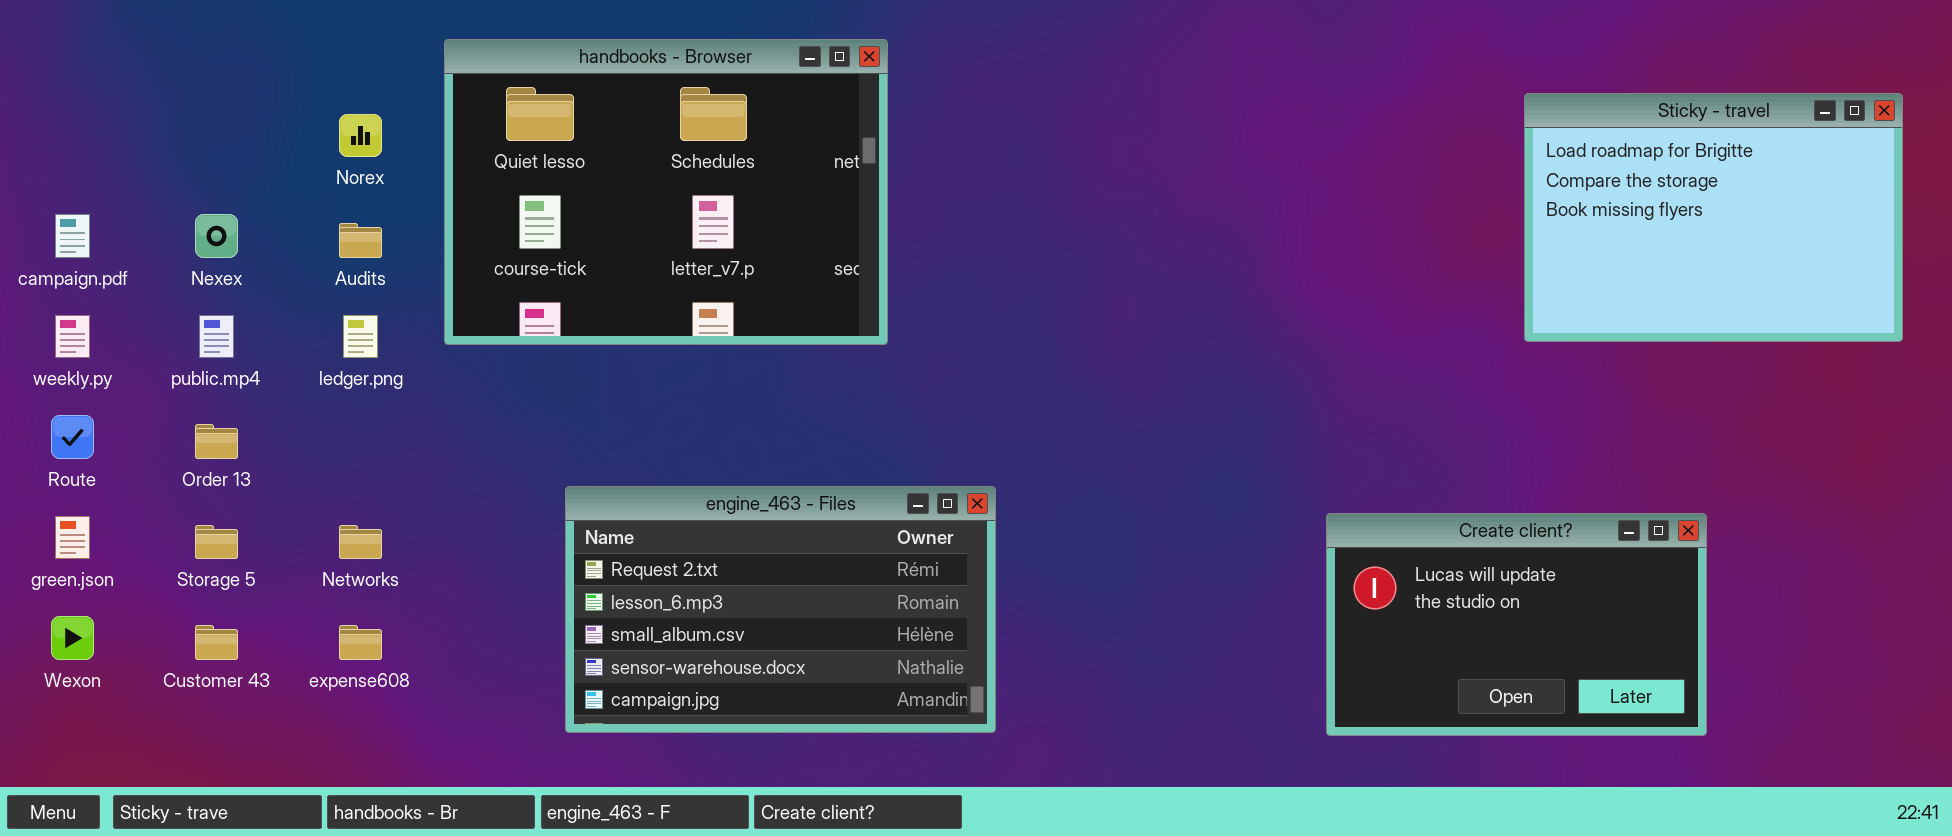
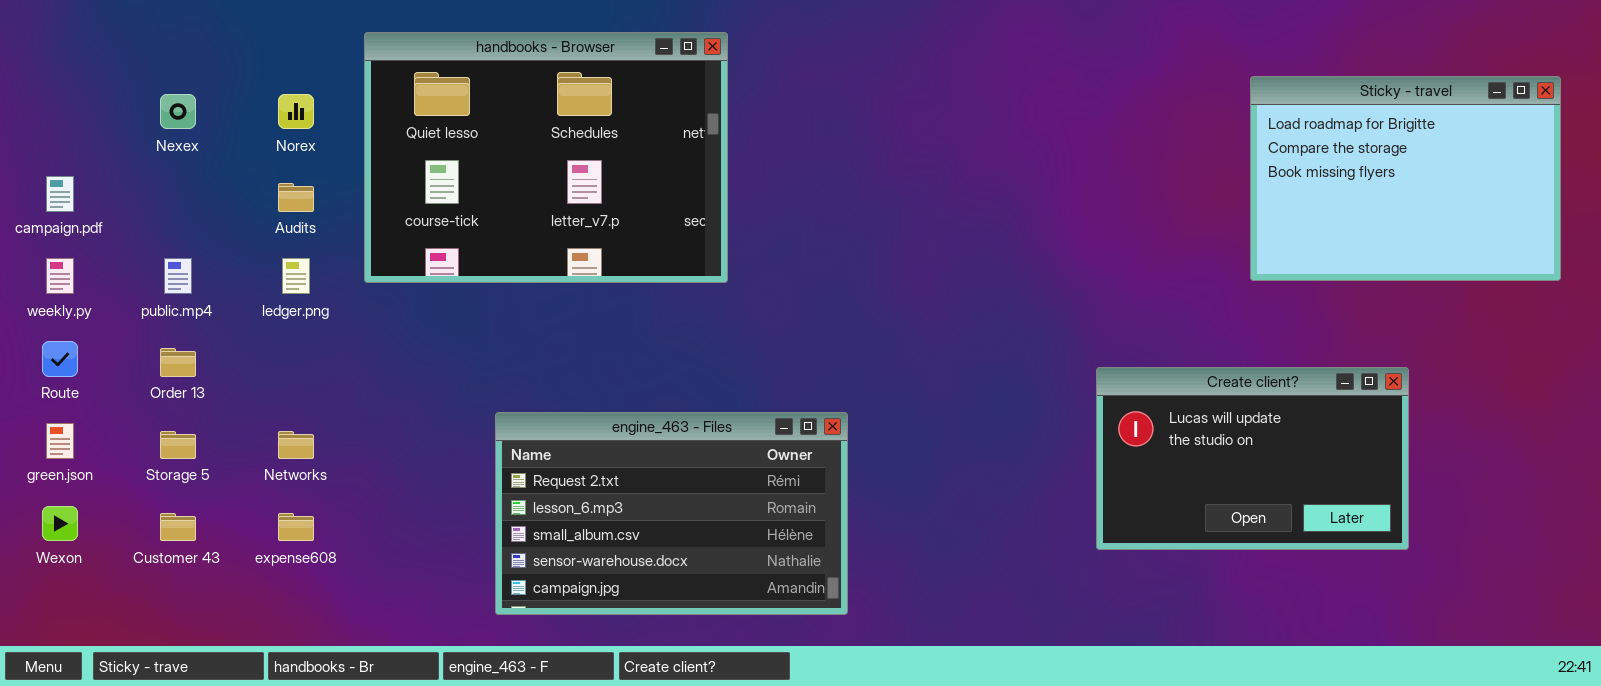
Nexex: [195,214,238,258] -> [160,94,196,129], moved
engine_463 - Files: [565,486,996,733] -> [495,412,848,615], moved
Create client?: [1326,513,1707,736] -> [1096,367,1409,550], moved

